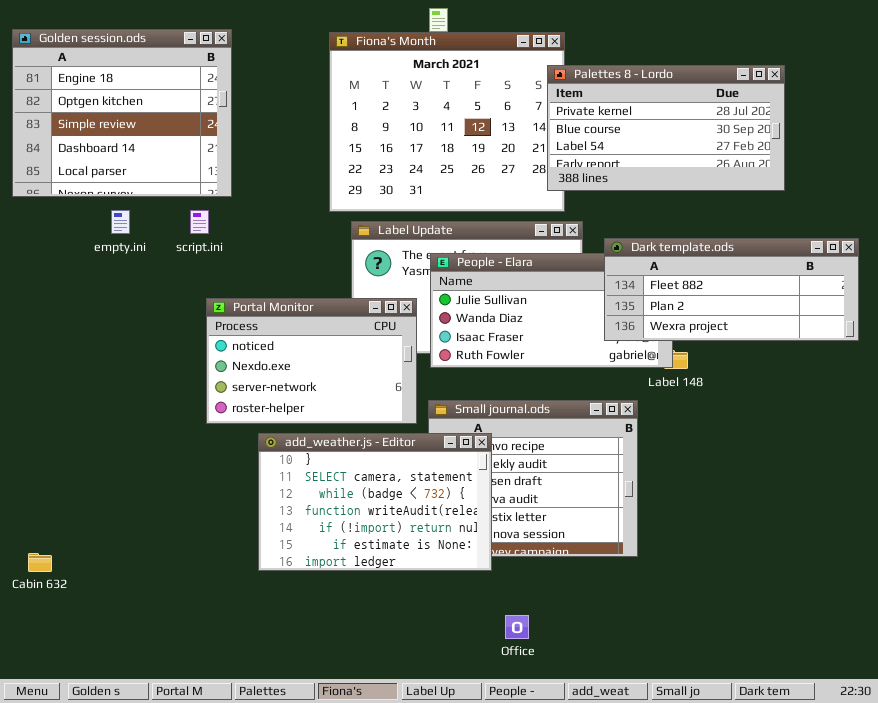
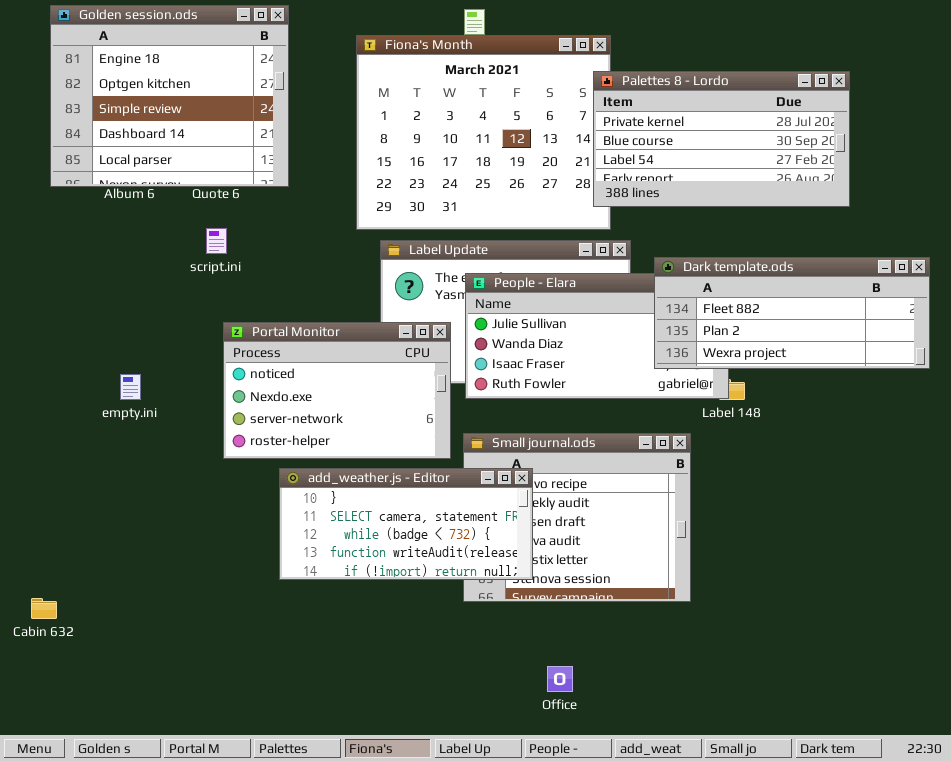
Golden session.ods: [12,29,232,197] -> [50,5,289,187], moved
empty.ini: [111,210,130,234] -> [120,374,141,400], moved
add_weather.js - Editor: [258,433,492,571] -> [279,468,533,580], resized

